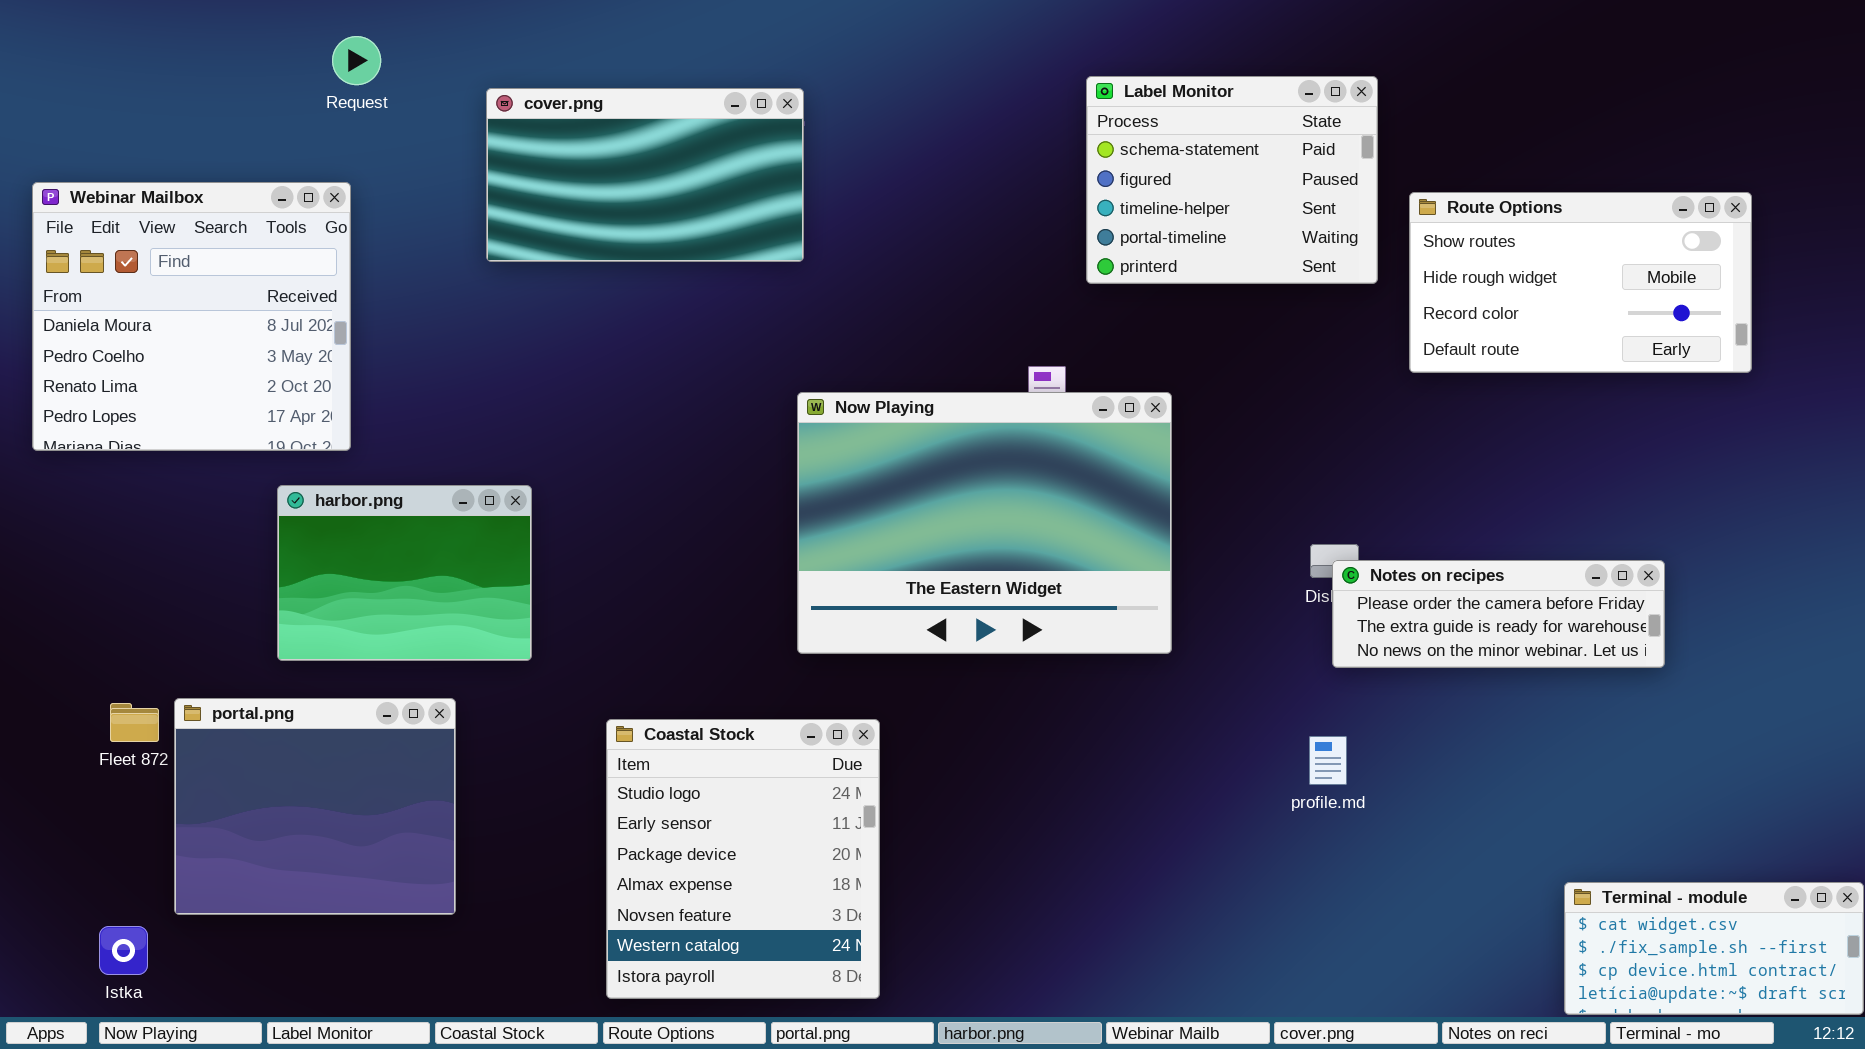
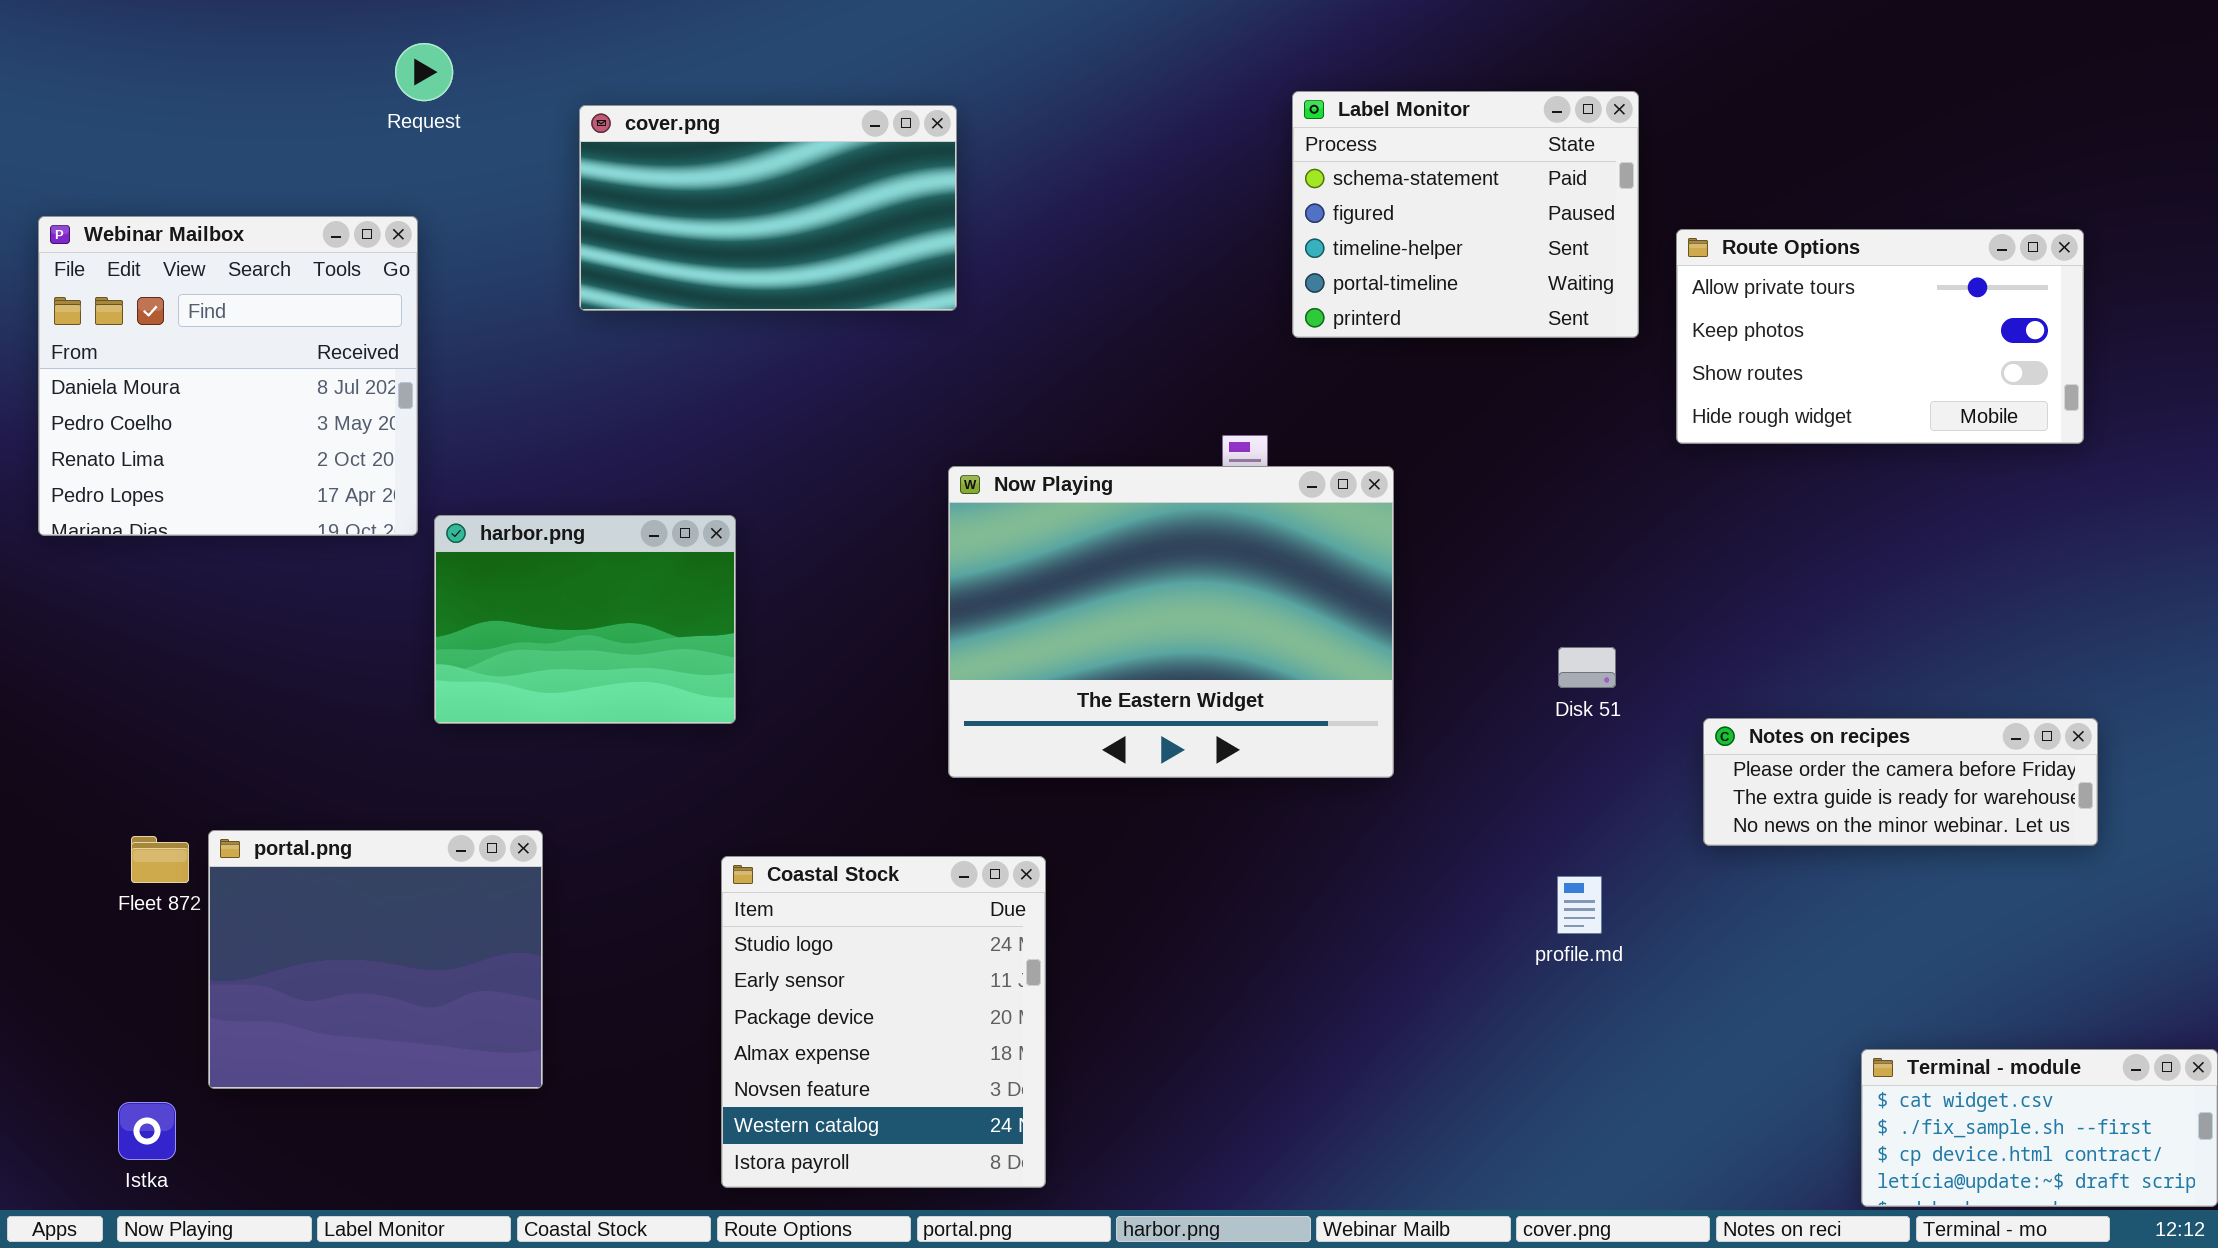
Route Options: [1409,192,1752,373] -> [1676,229,2084,444], scrolled up 2 rows
harbor.png: [277,485,532,661] -> [434,515,736,724], moved
Notes on recipes: [1332,560,1665,668] -> [1703,718,2098,846], moved

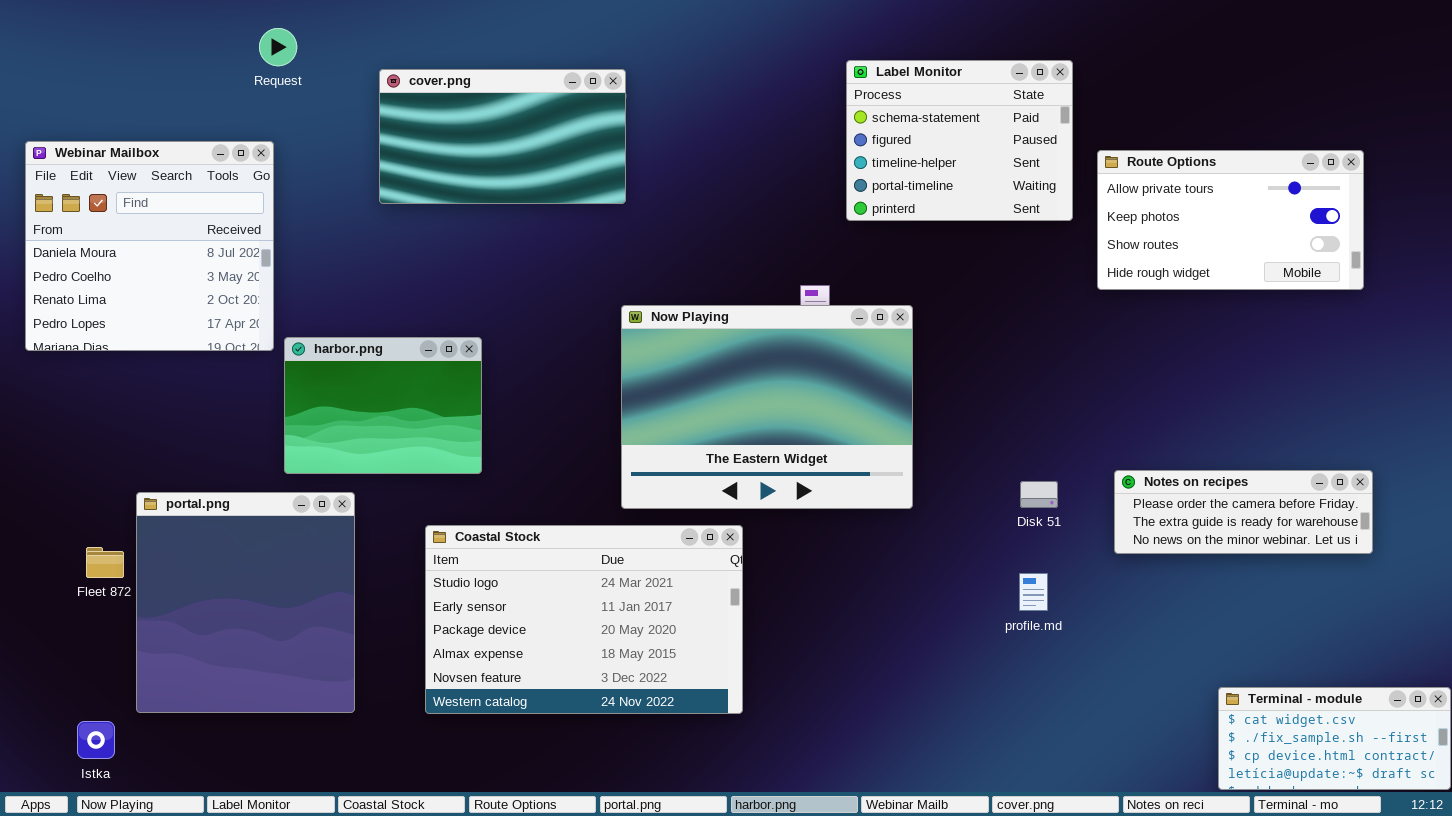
Disk 51: [1558,647,1616,688] -> [1020,481,1058,508], moved
portal.png: [208,830,543,1089] -> [136,492,355,713], resized
Coastal Stock: [721,856,1046,1188] -> [425,525,743,714], moved, resized

